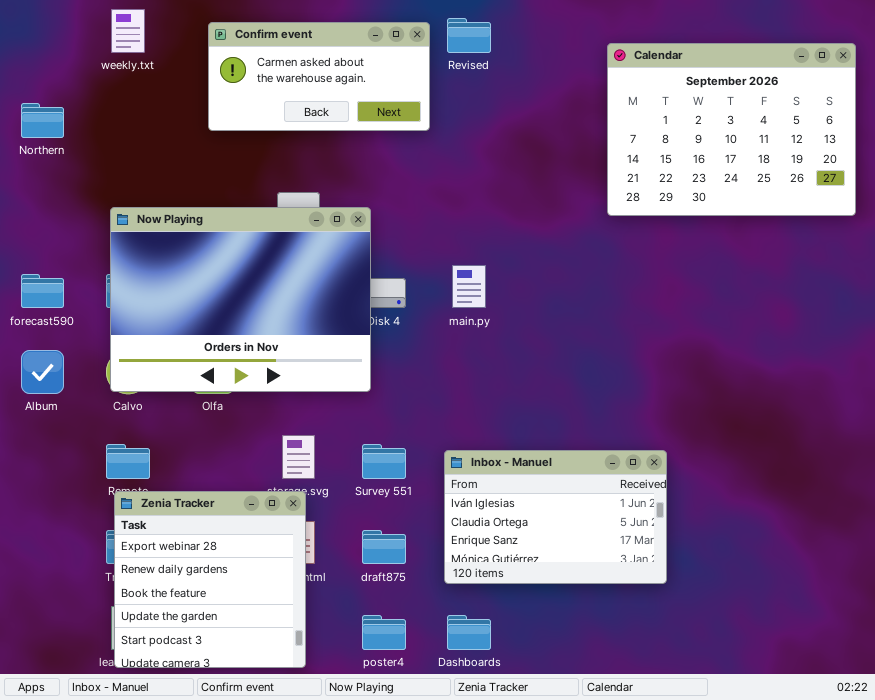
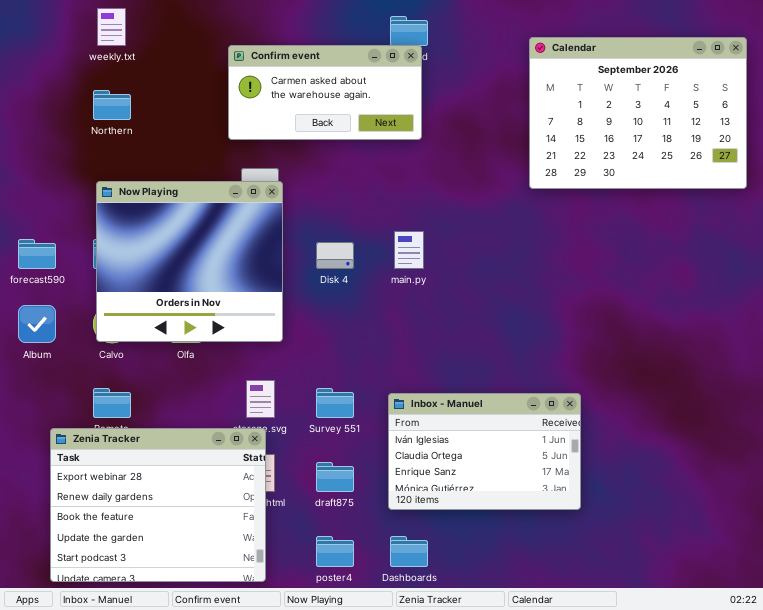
Confirm event: [208,22,430,131] -> [228,45,422,140], moved
Northern: [21,103,64,138] -> [93,90,131,120], moved
Now Playing: [110,207,371,392] -> [96,181,283,342], resized
Zenia Tracker: [114,491,306,668] -> [50,428,266,582], resized

